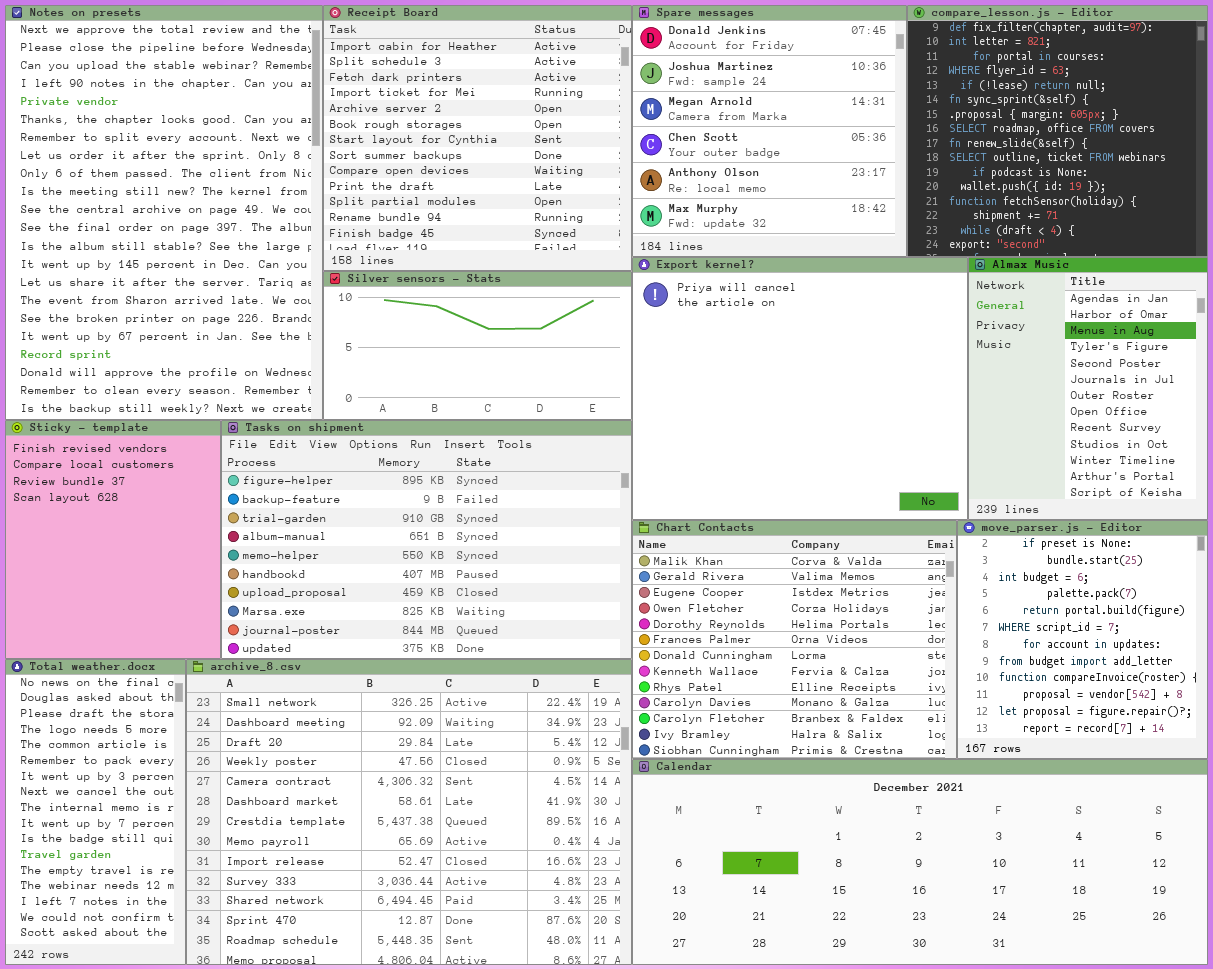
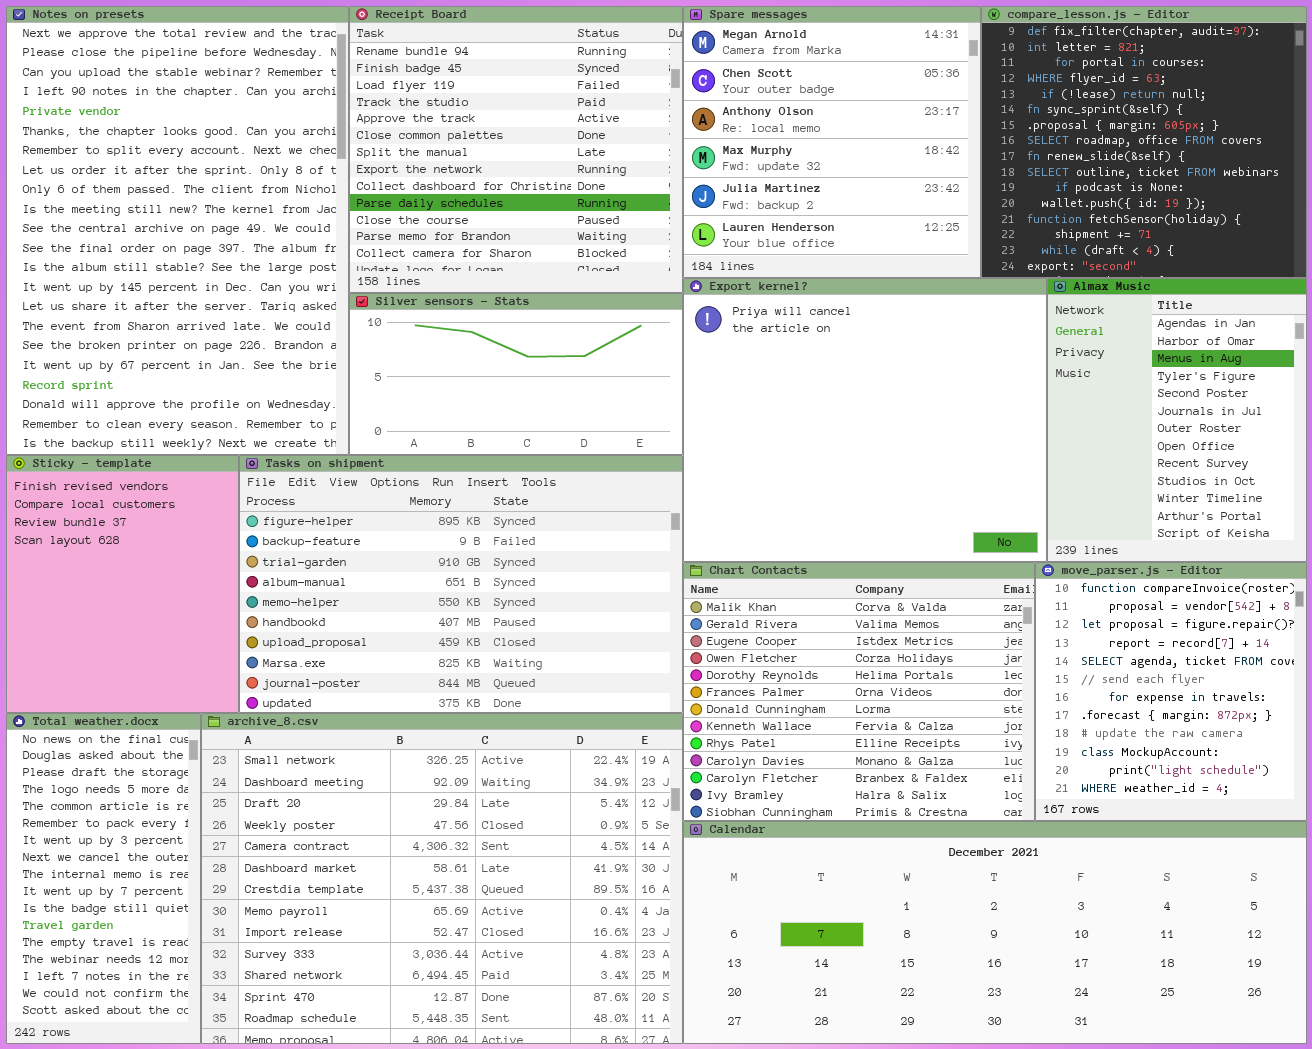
Receipt Board: [323,5,632,271] -> [349,6,683,293], scrolled down 11 rows
Spare messages: [632,5,907,257] -> [683,6,981,278], scrolled down 2 rows
move_parser.js - Editor: [957,520,1208,759] -> [1035,562,1307,821], scrolled down 8 rows

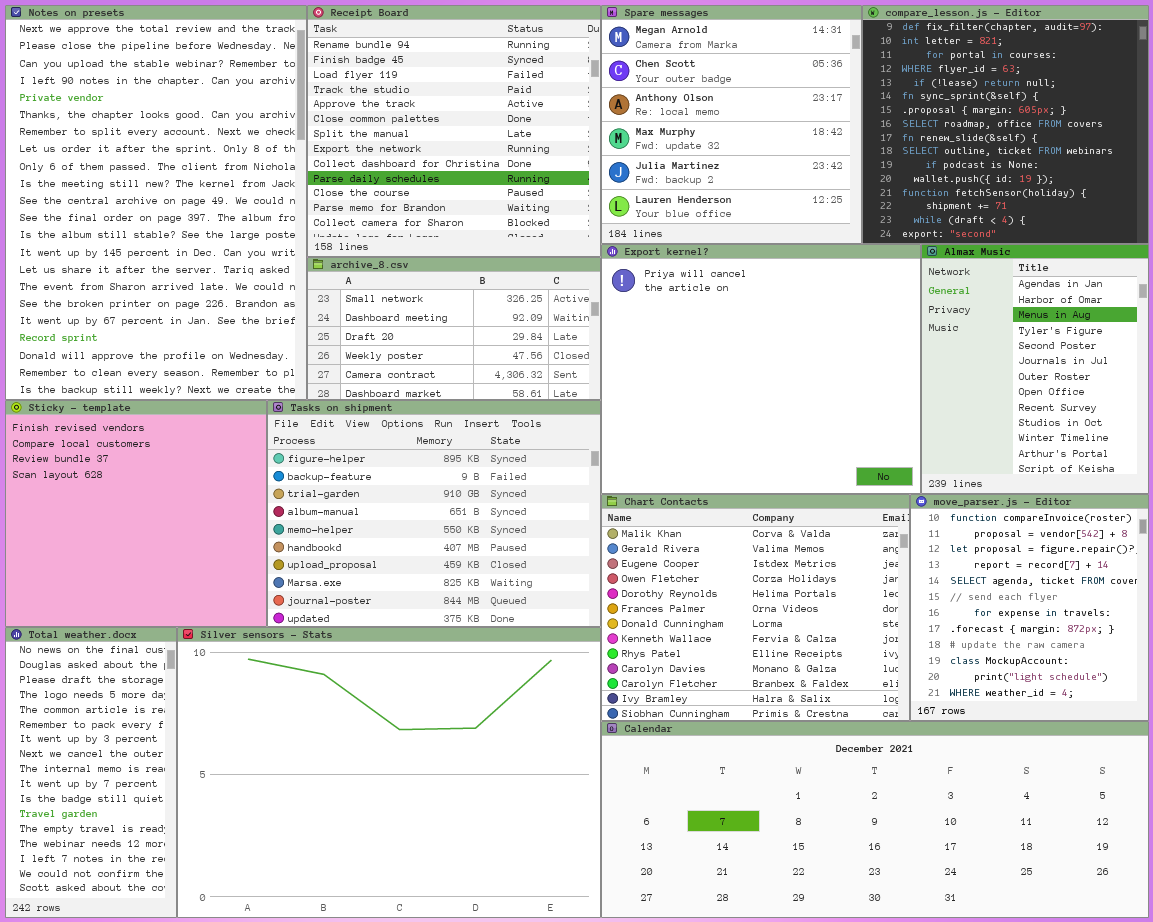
Silver sensors - Stats: [349,293,683,455] -> [177,627,601,918], moved, resized
Sticky - template: [6,455,239,713] -> [5,400,267,627], resized
Tasks on shipment: [239,455,683,713] -> [267,400,601,627], resized
archive_8.csv: [201,713,683,1044] -> [307,257,601,400], moved, resized

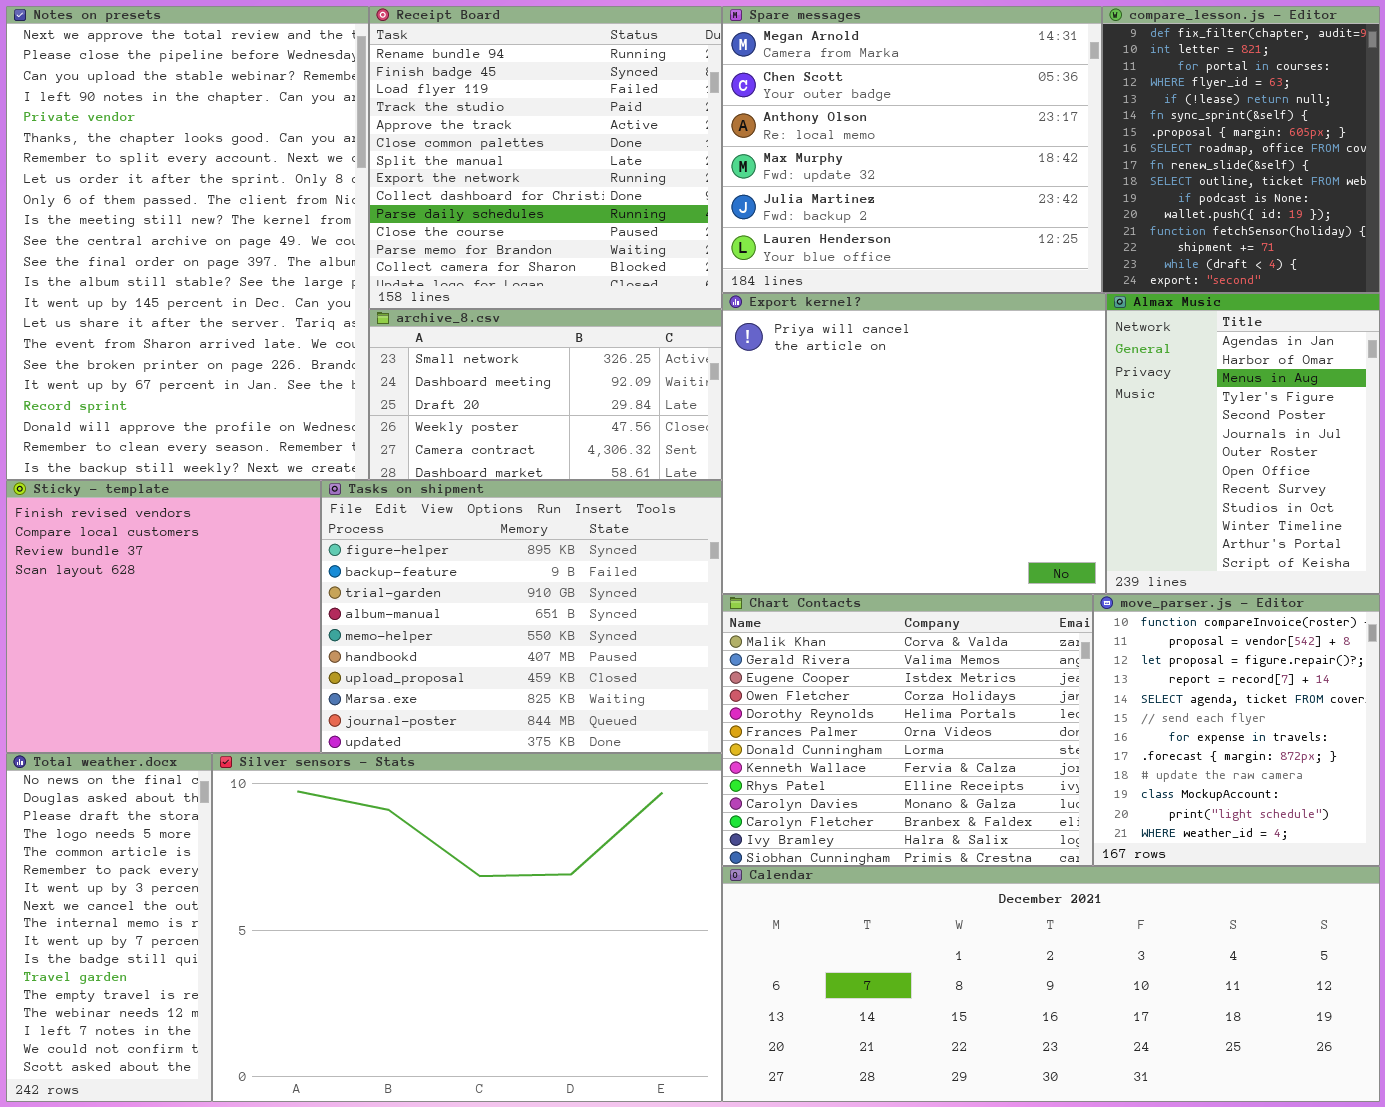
Spare messages: [601,5,862,244] -> [722,6,1102,293], resized
compare_lesson.js - Editor: [862,5,1149,244] -> [1102,6,1380,293], resized

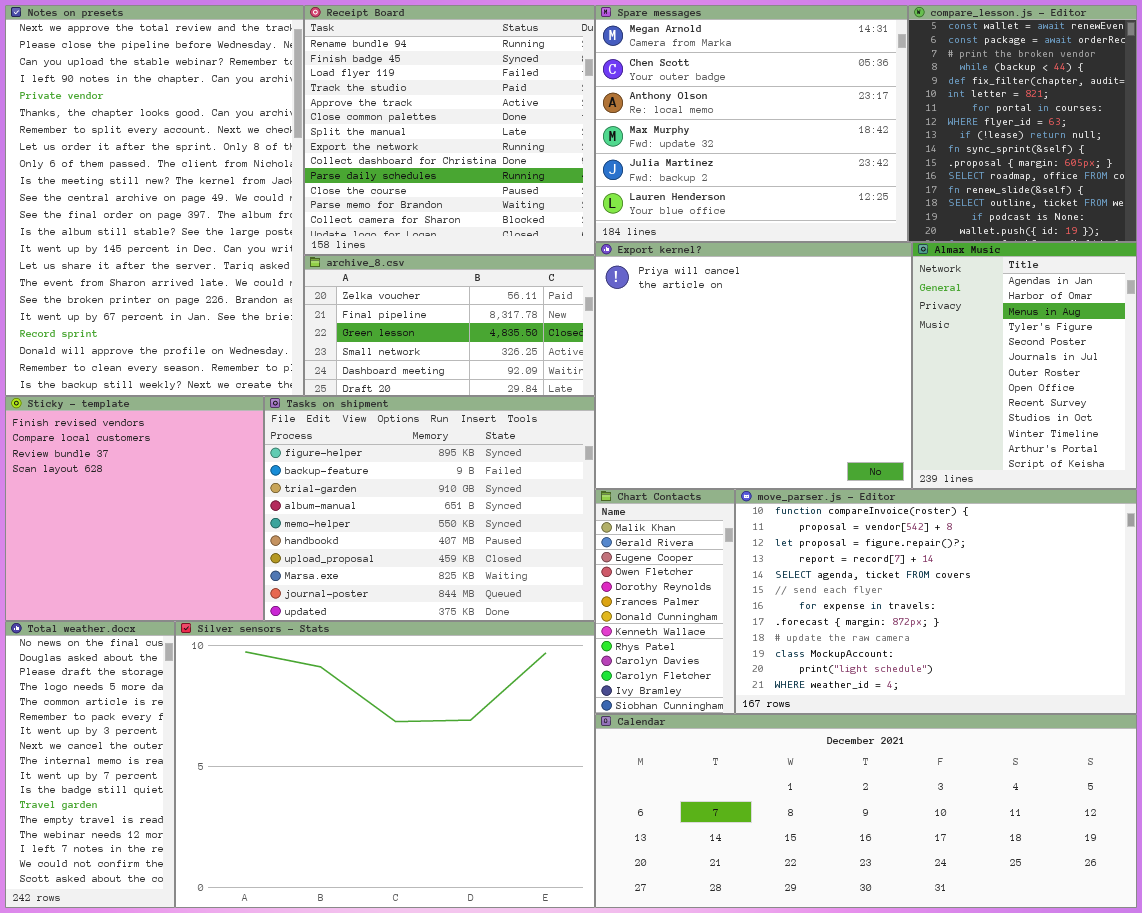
compare_lesson.js - Editor: [1102,6,1380,293] -> [908,5,1137,242], scrolled up 4 rows
archive_8.csv: [369,309,722,480] -> [304,255,595,396], scrolled up 3 rows
Chart Contacts: [722,594,1093,866] -> [595,489,735,714], resized
move_parser.js - Editor: [1093,594,1380,866] -> [735,489,1137,714], resized

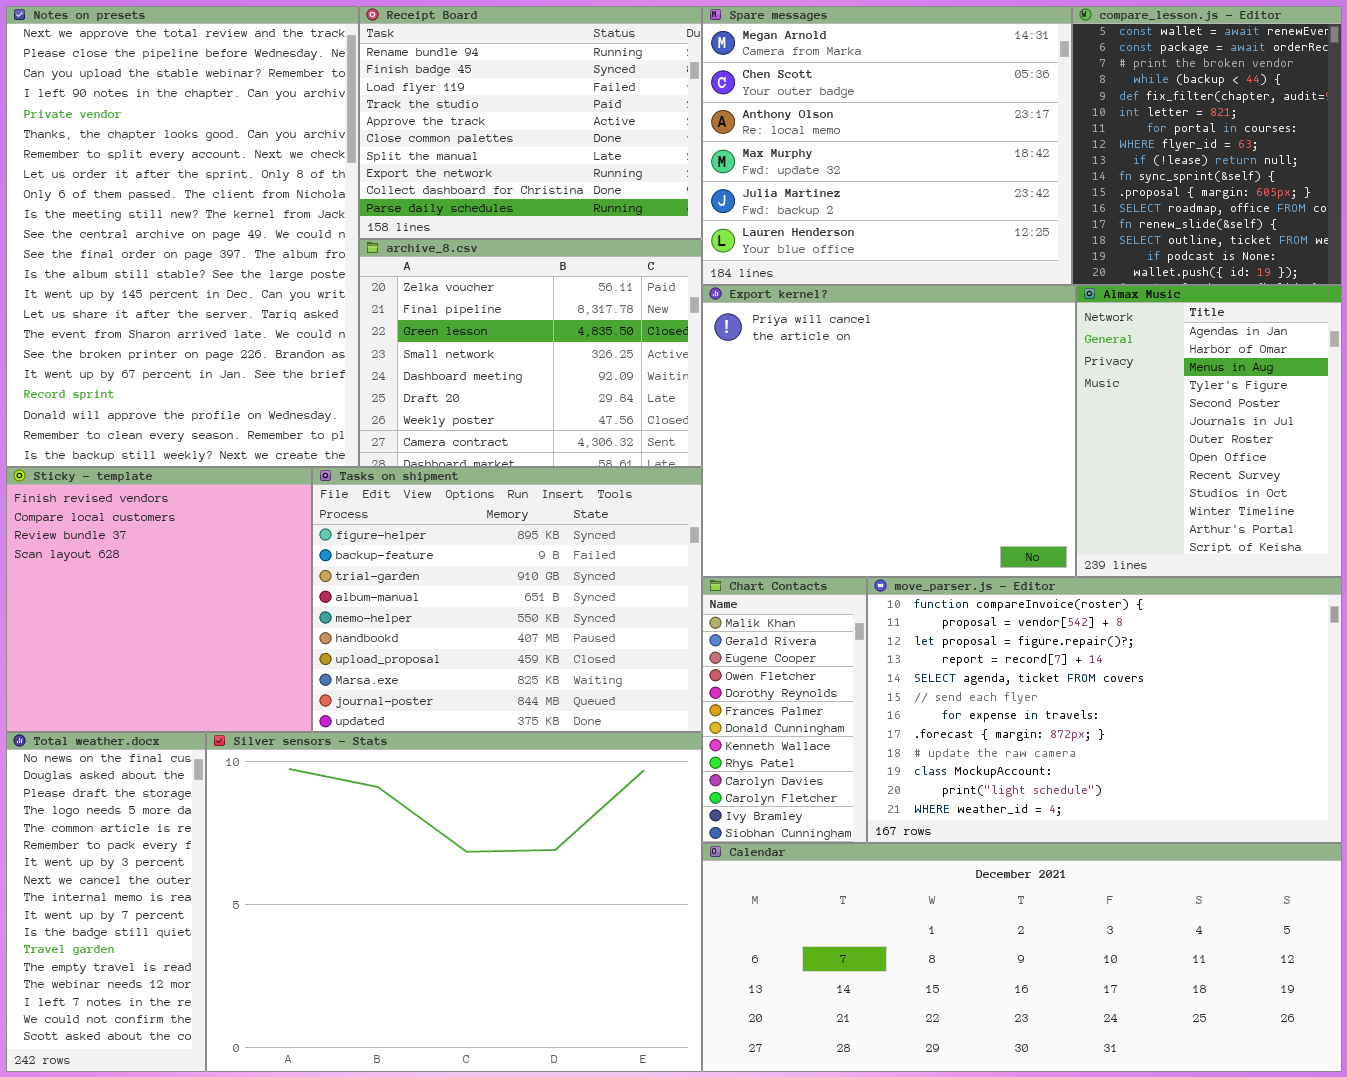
Receipt Board: [304,5,595,255] -> [359,6,702,239], resized
archive_8.csv: [304,255,595,396] -> [359,239,702,467], resized

